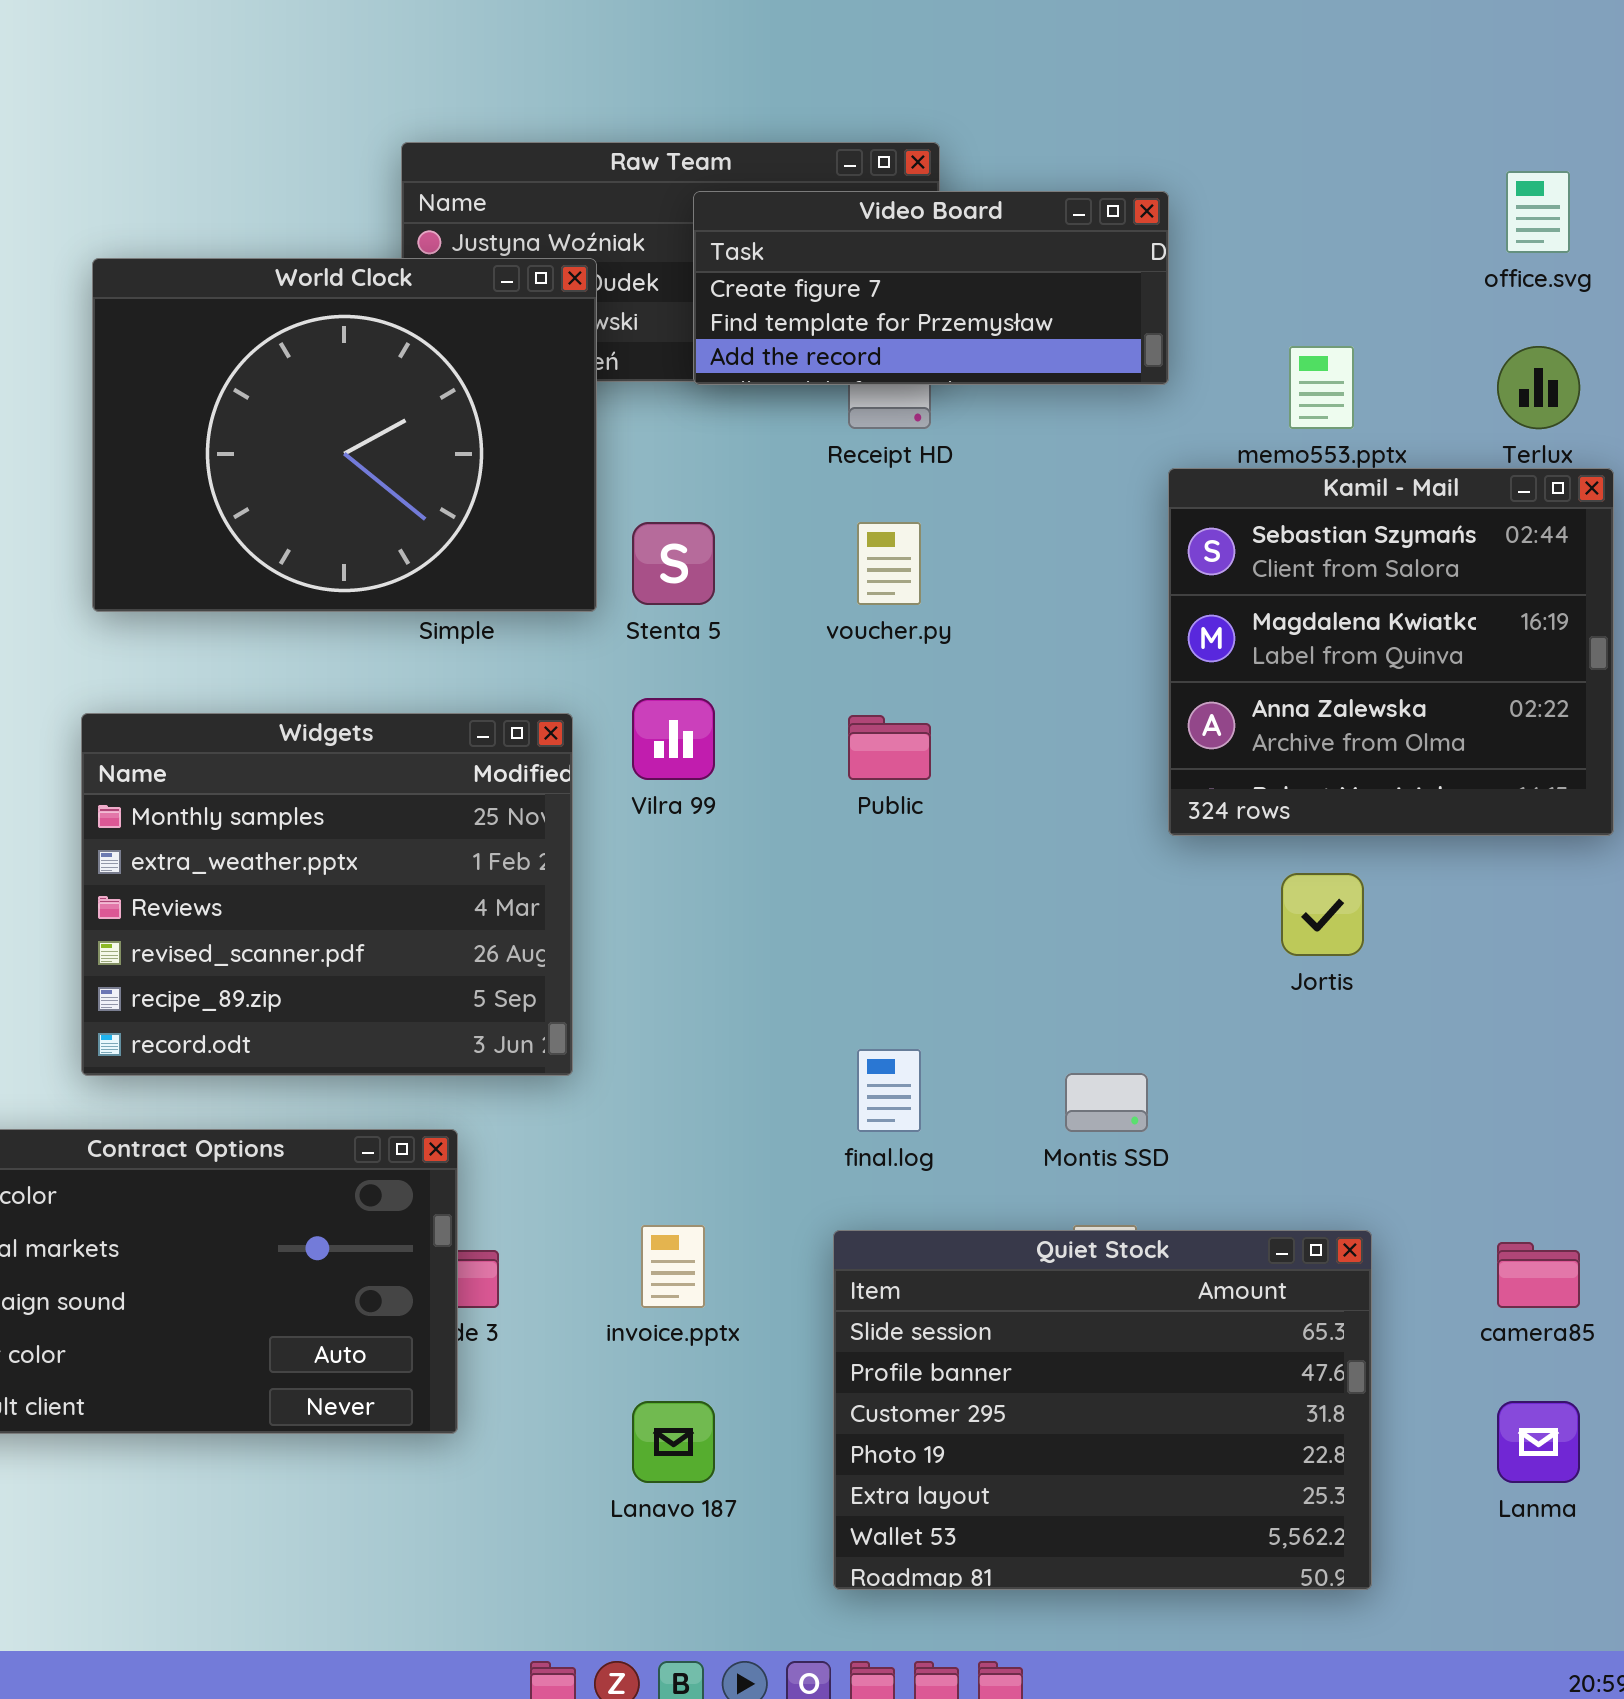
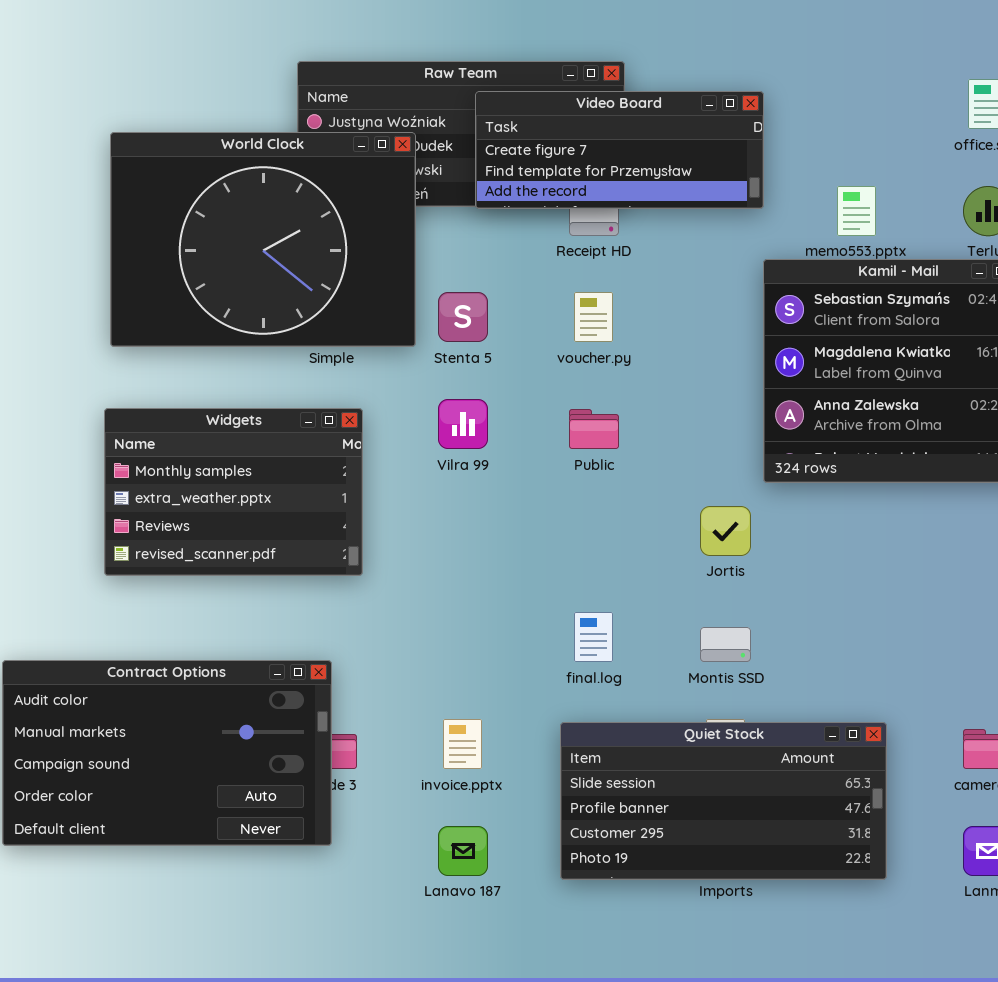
Widgets: [81,713,573,1076] -> [104,408,363,576], resized
Jortis: [1281,873,1364,956] -> [700,506,751,556], moved
Quiet Stock: [833,1230,1372,1590] -> [560,722,887,880], resized

